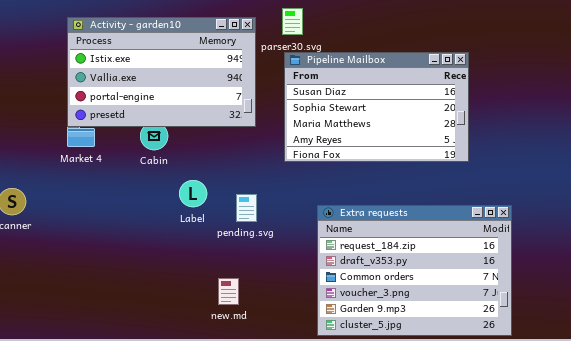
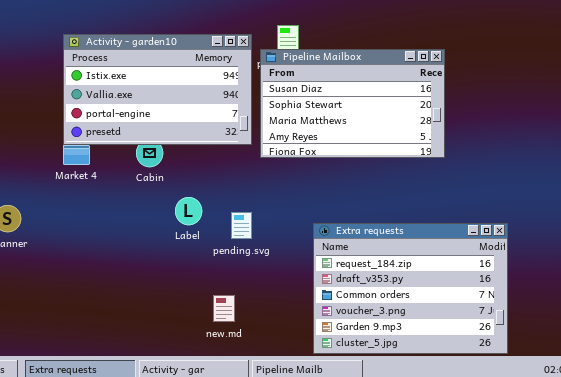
Pipeline Mailbox: [284,52,469,162] -> [260,49,445,158], moved

